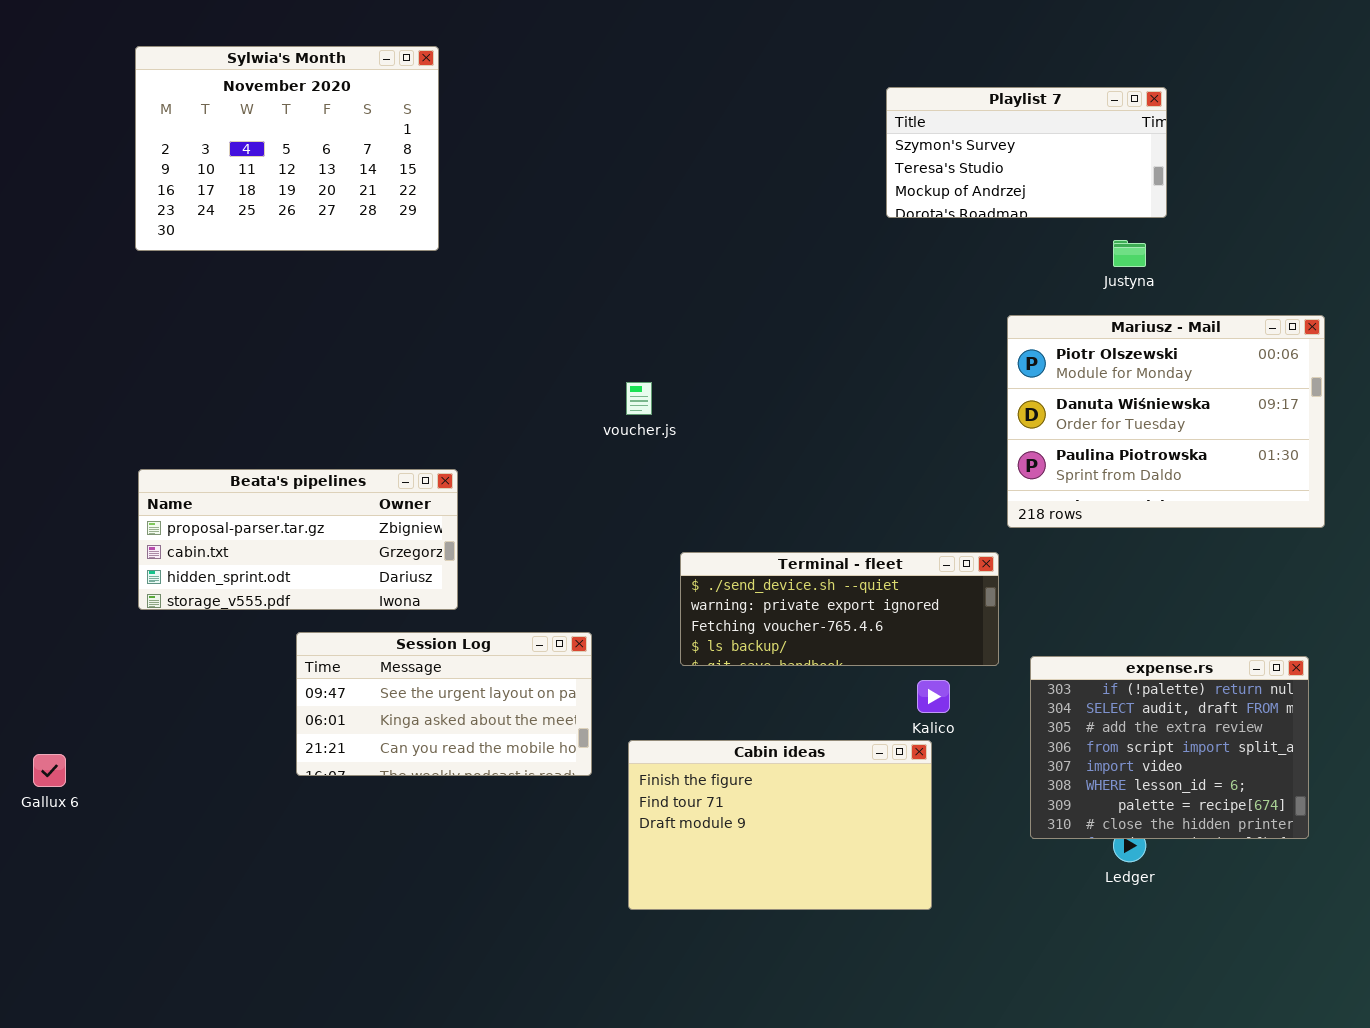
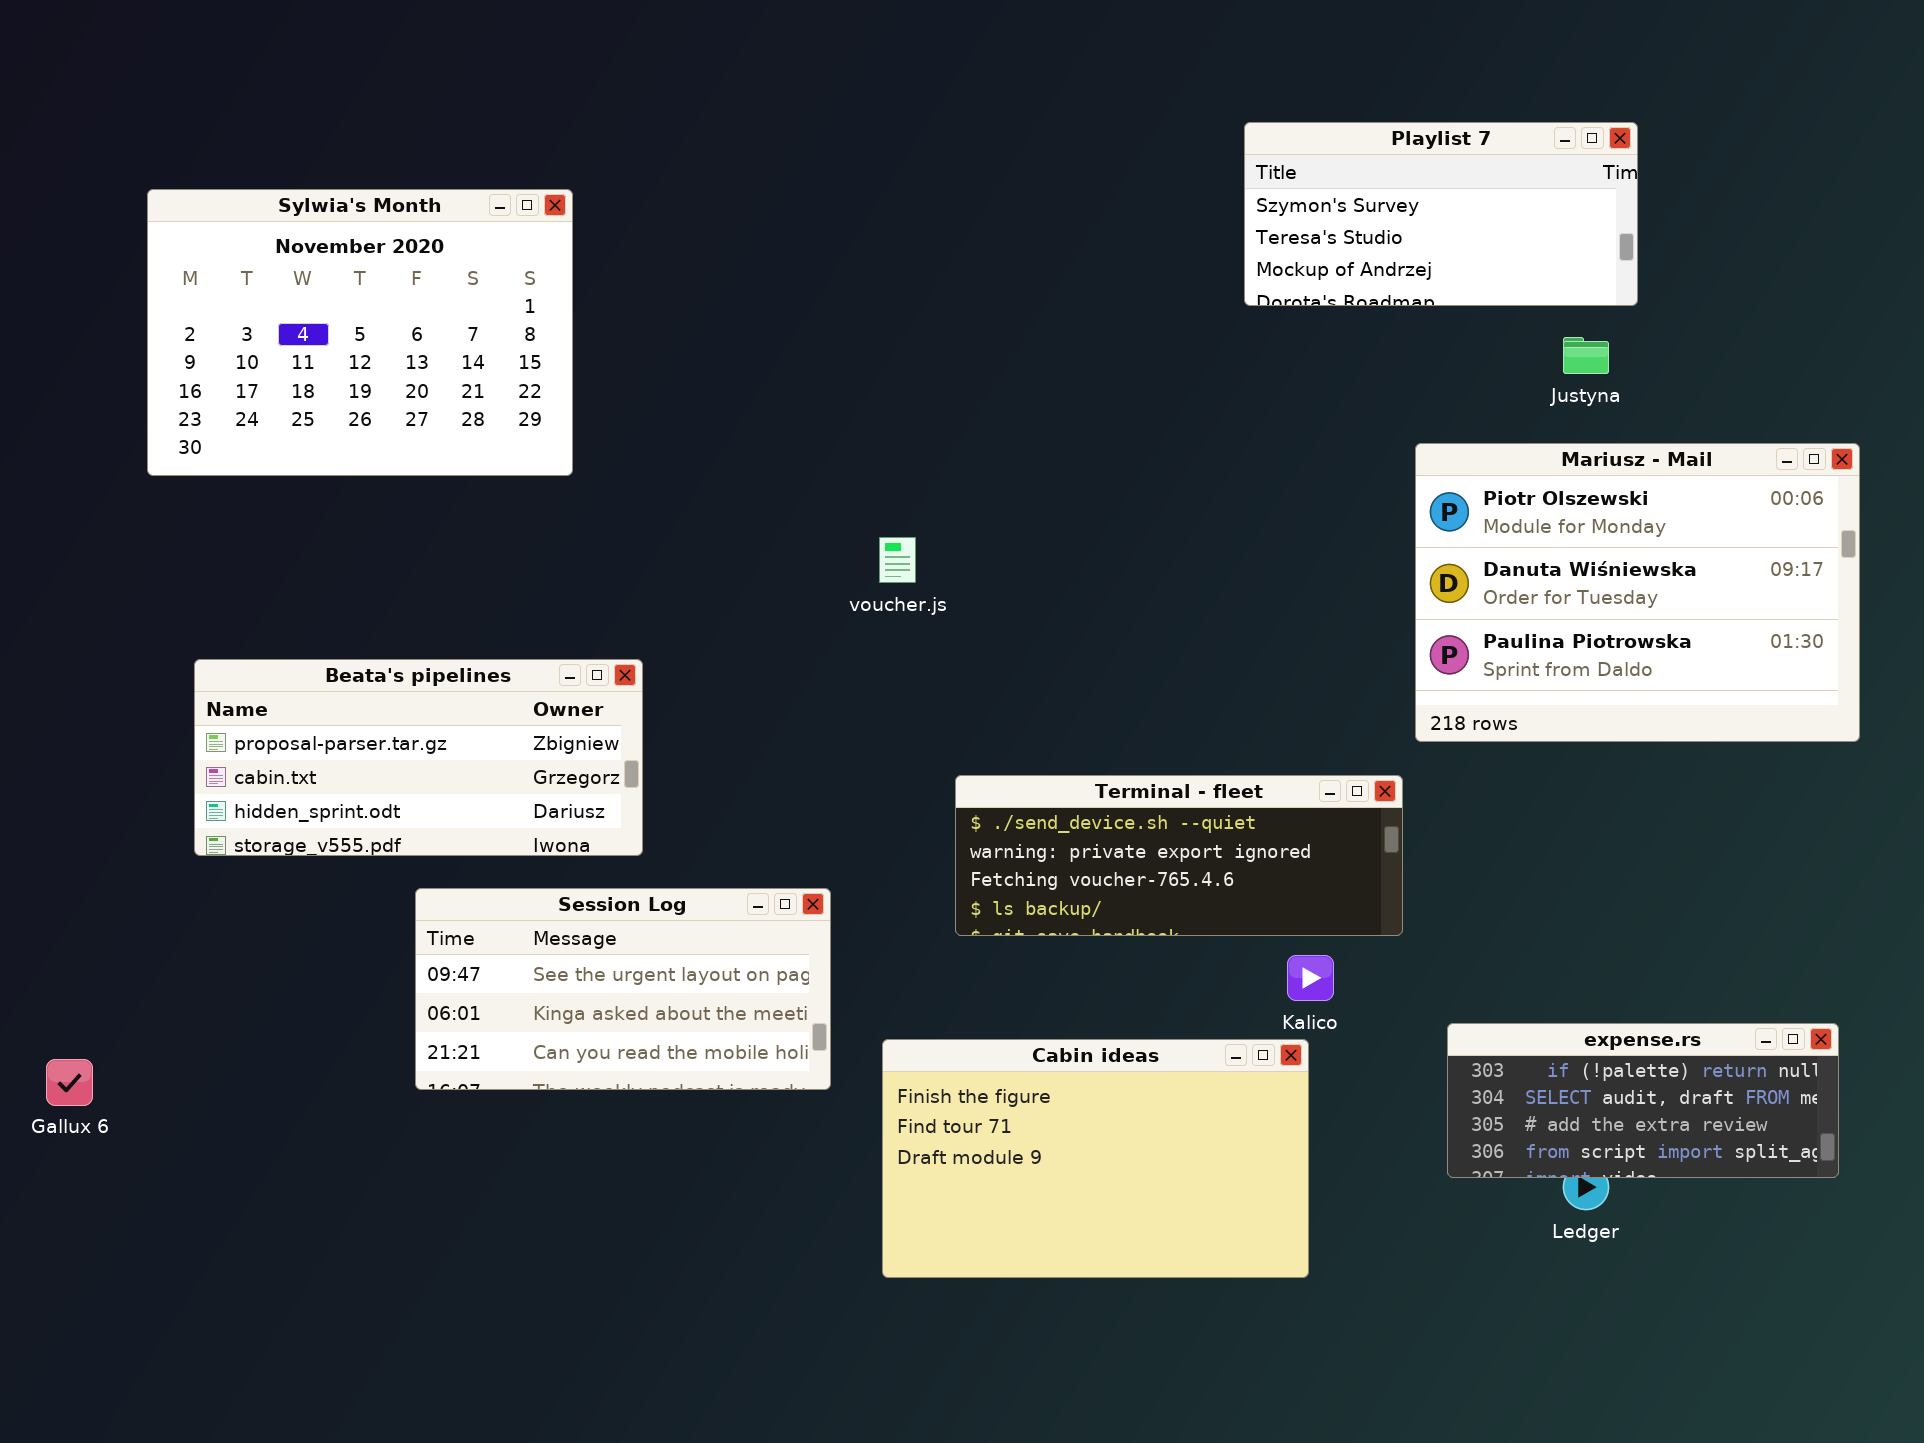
Sylwia's Month: [135,46,439,251] -> [147,189,573,476], moved
expense.rs: [1030,656,1309,839] -> [1447,1023,1839,1178], resized

